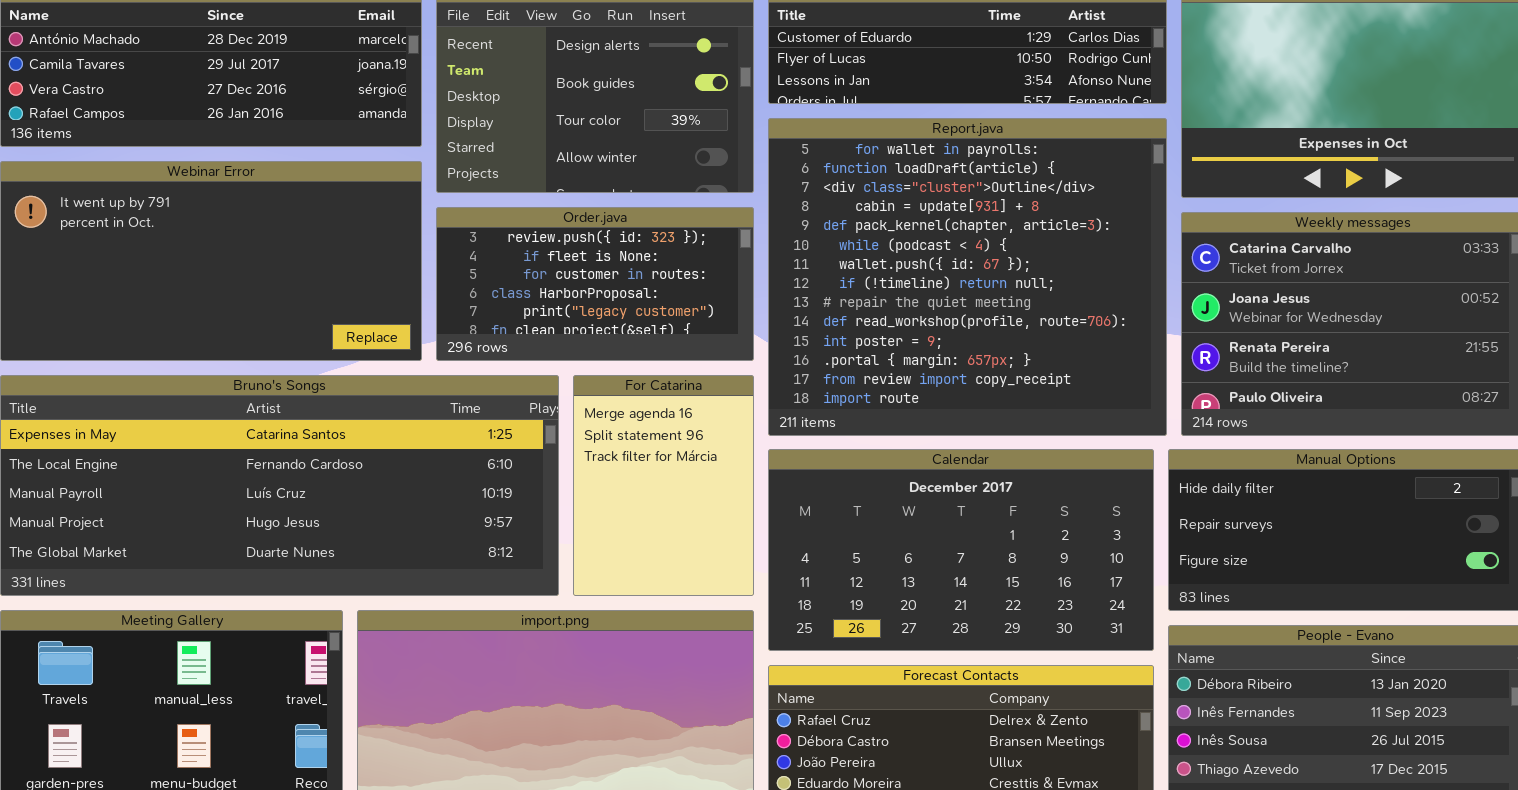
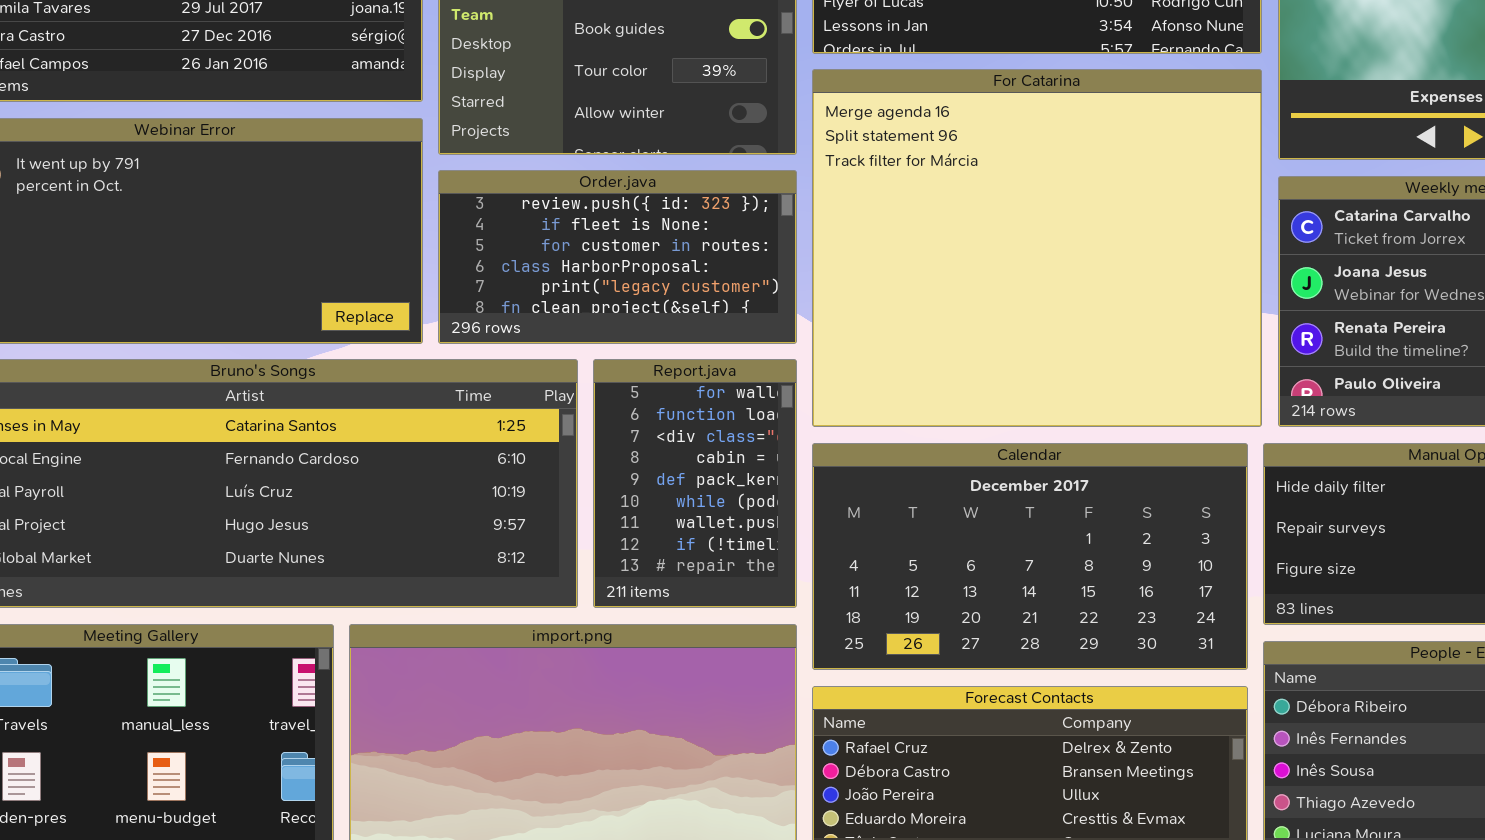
Report.java: [768,118,1167,436] -> [593,359,797,608], moved, resized
For Catarina: [573,375,754,596] -> [812,69,1262,427], moved, resized

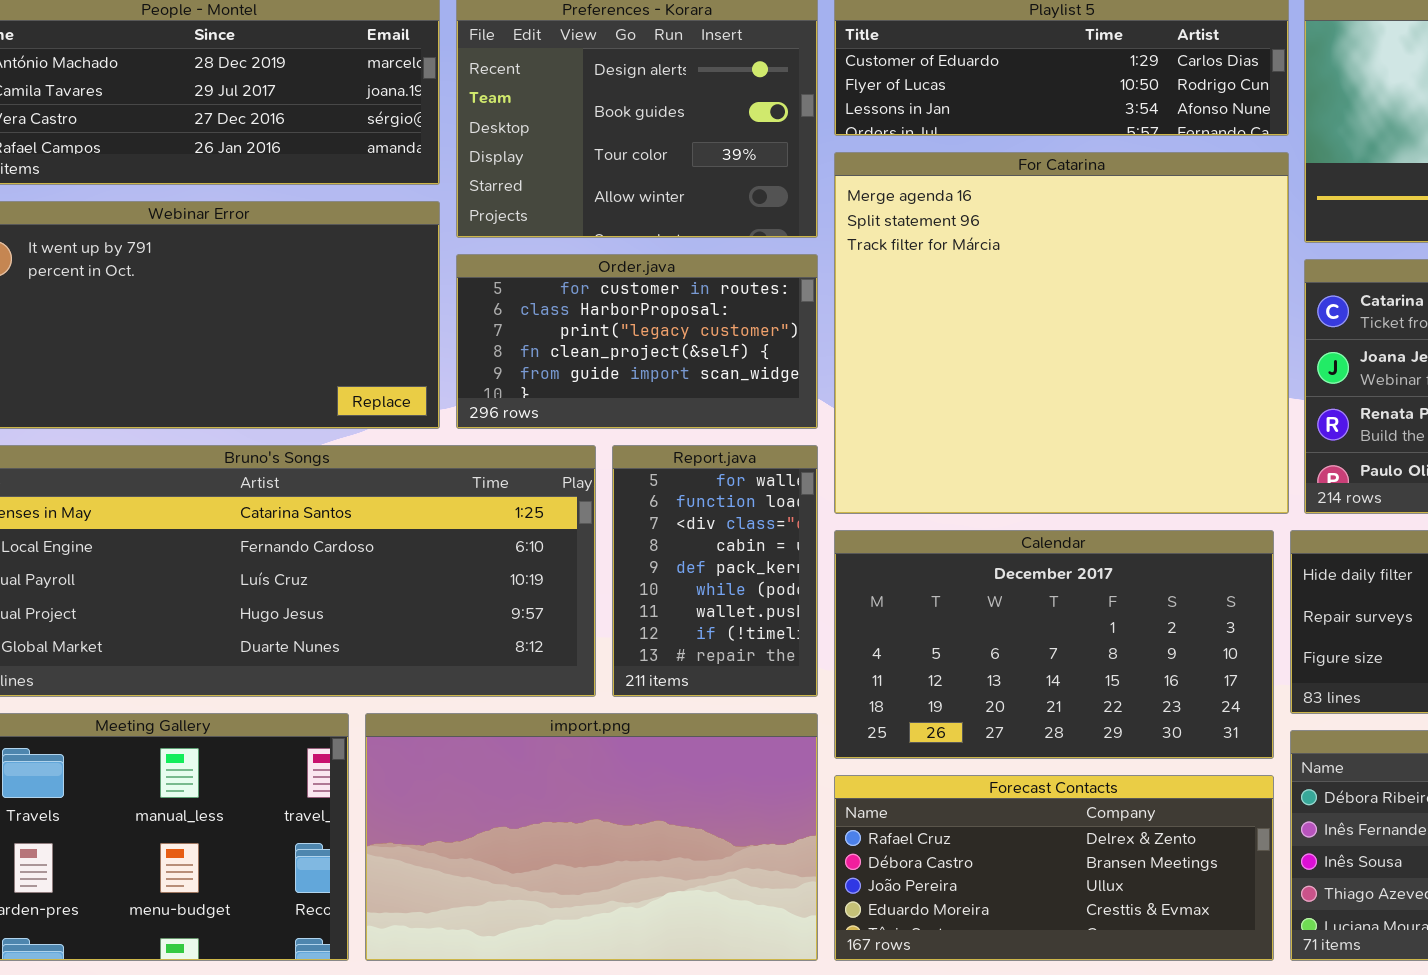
Order.java: [438,170,797,344] -> [456,254,818,429], scrolled down 2 rows

